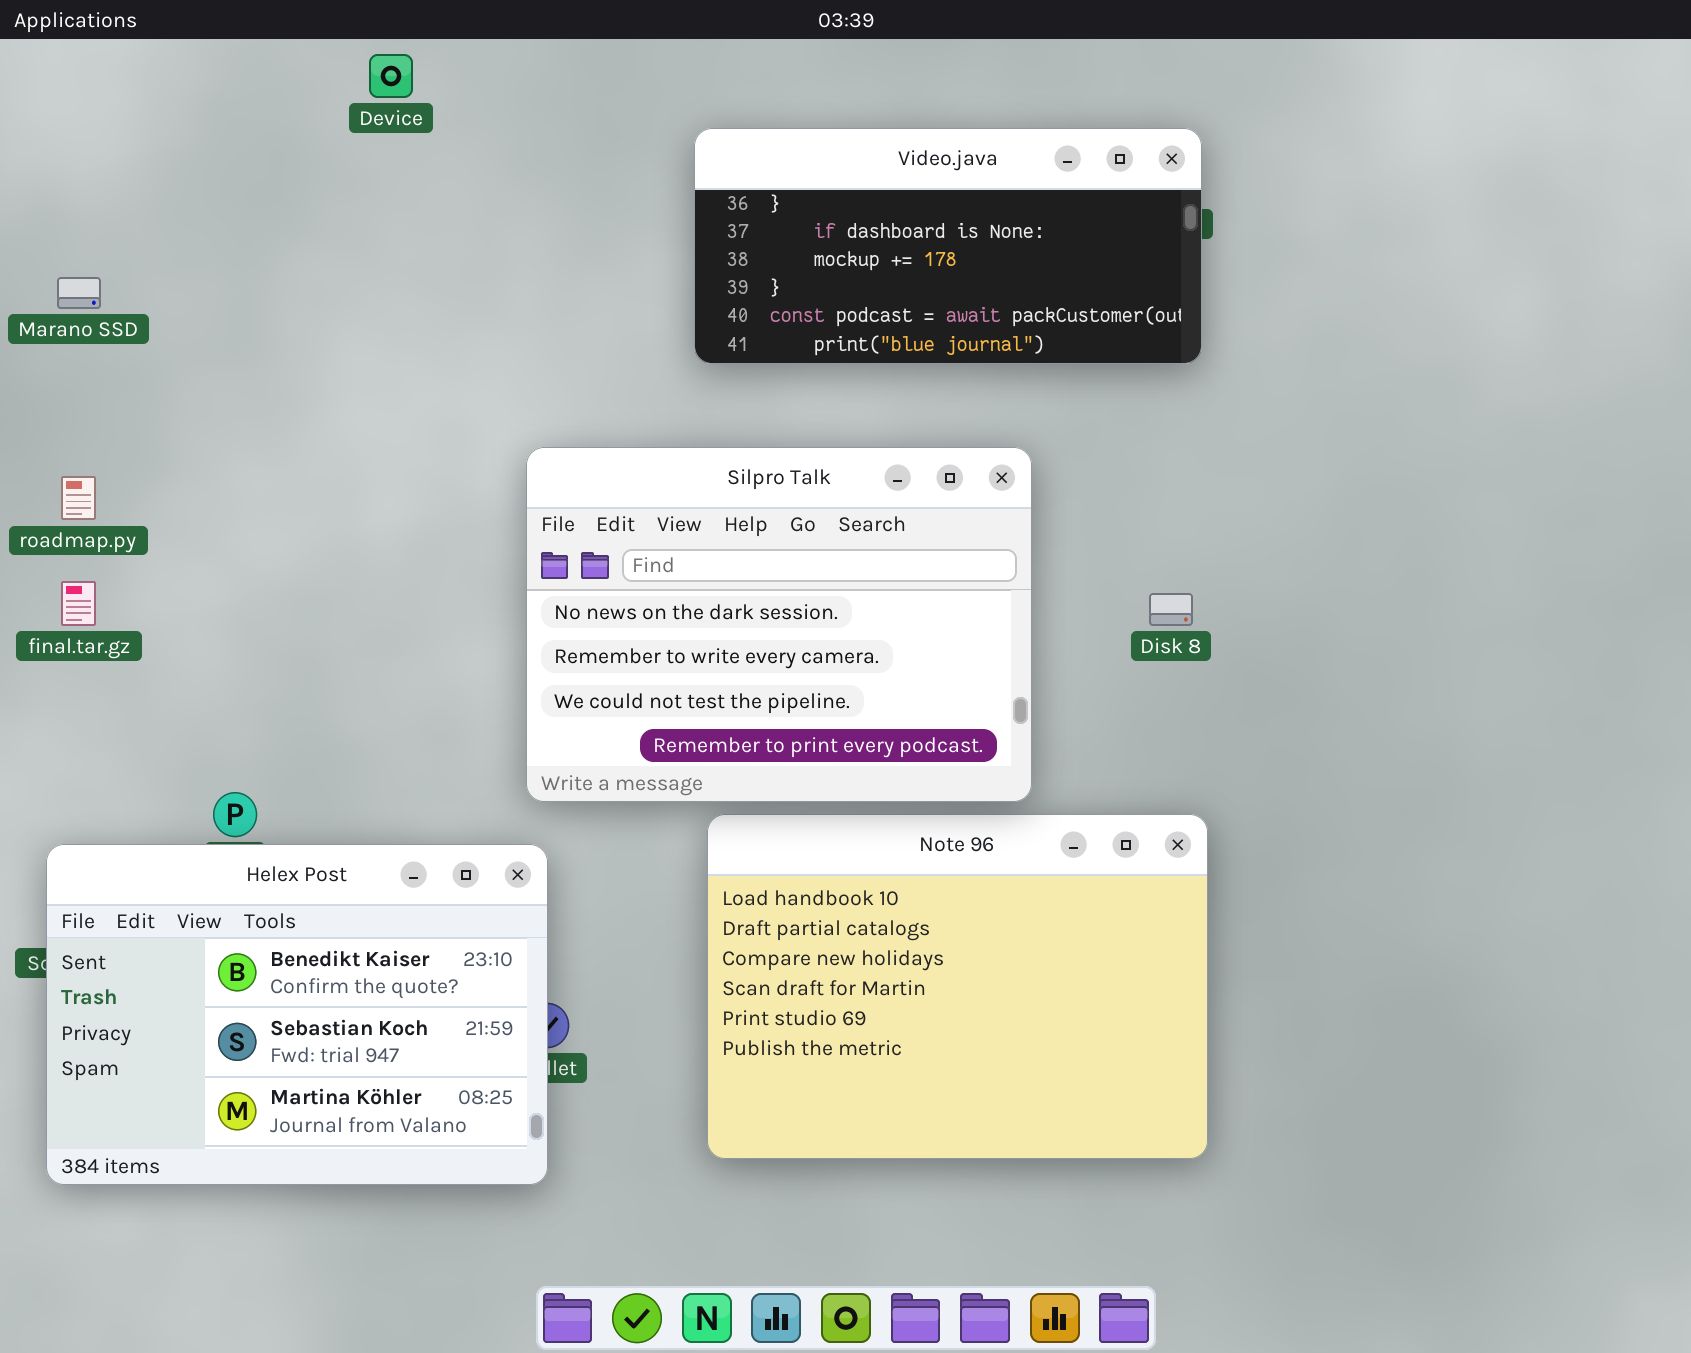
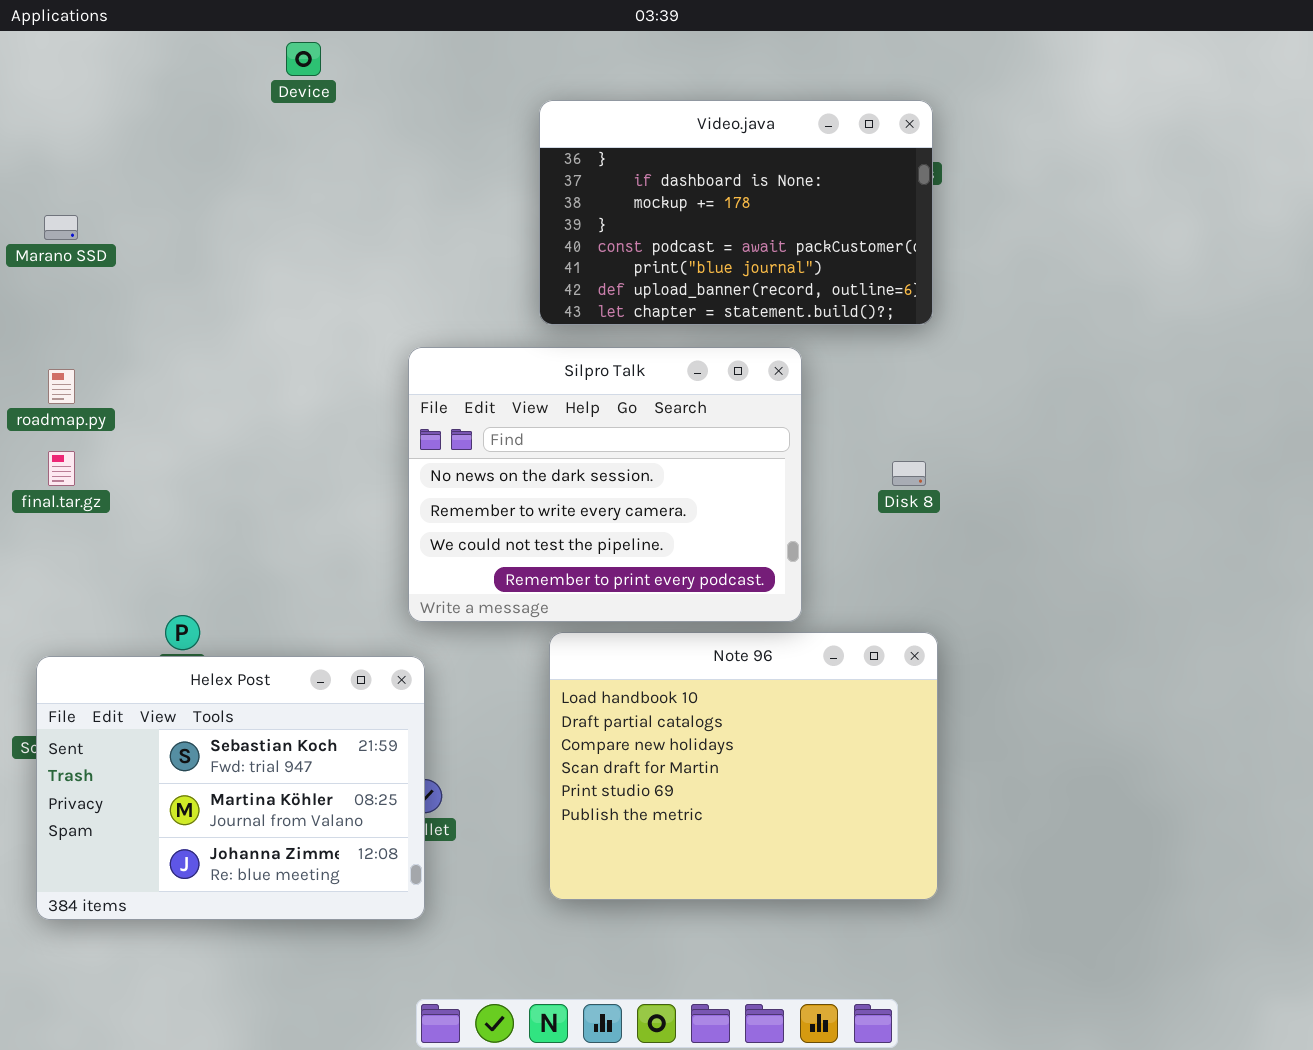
Video.java: [694,128,1202,364] -> [539,100,933,325], resized
Helex Post: [46,844,548,1185] -> [36,656,425,920], scrolled down 1 row

